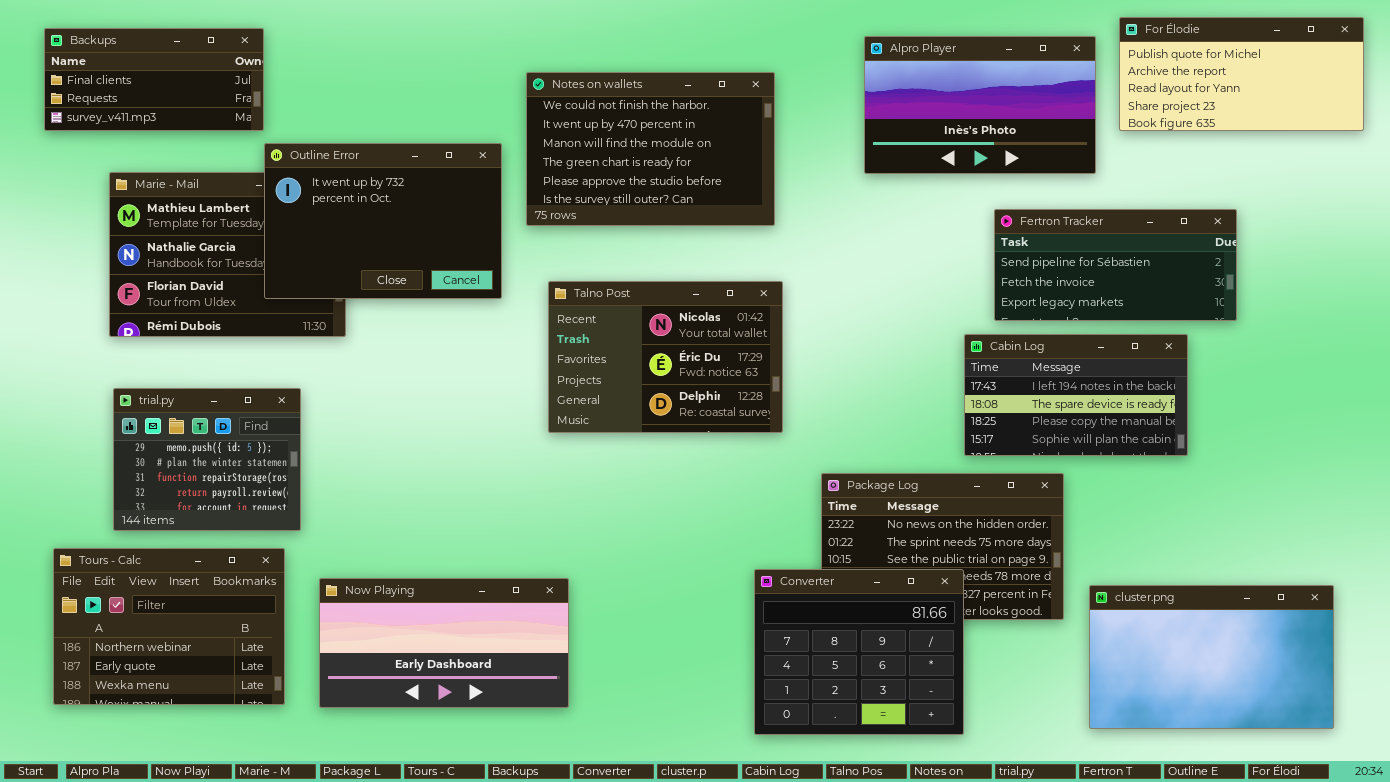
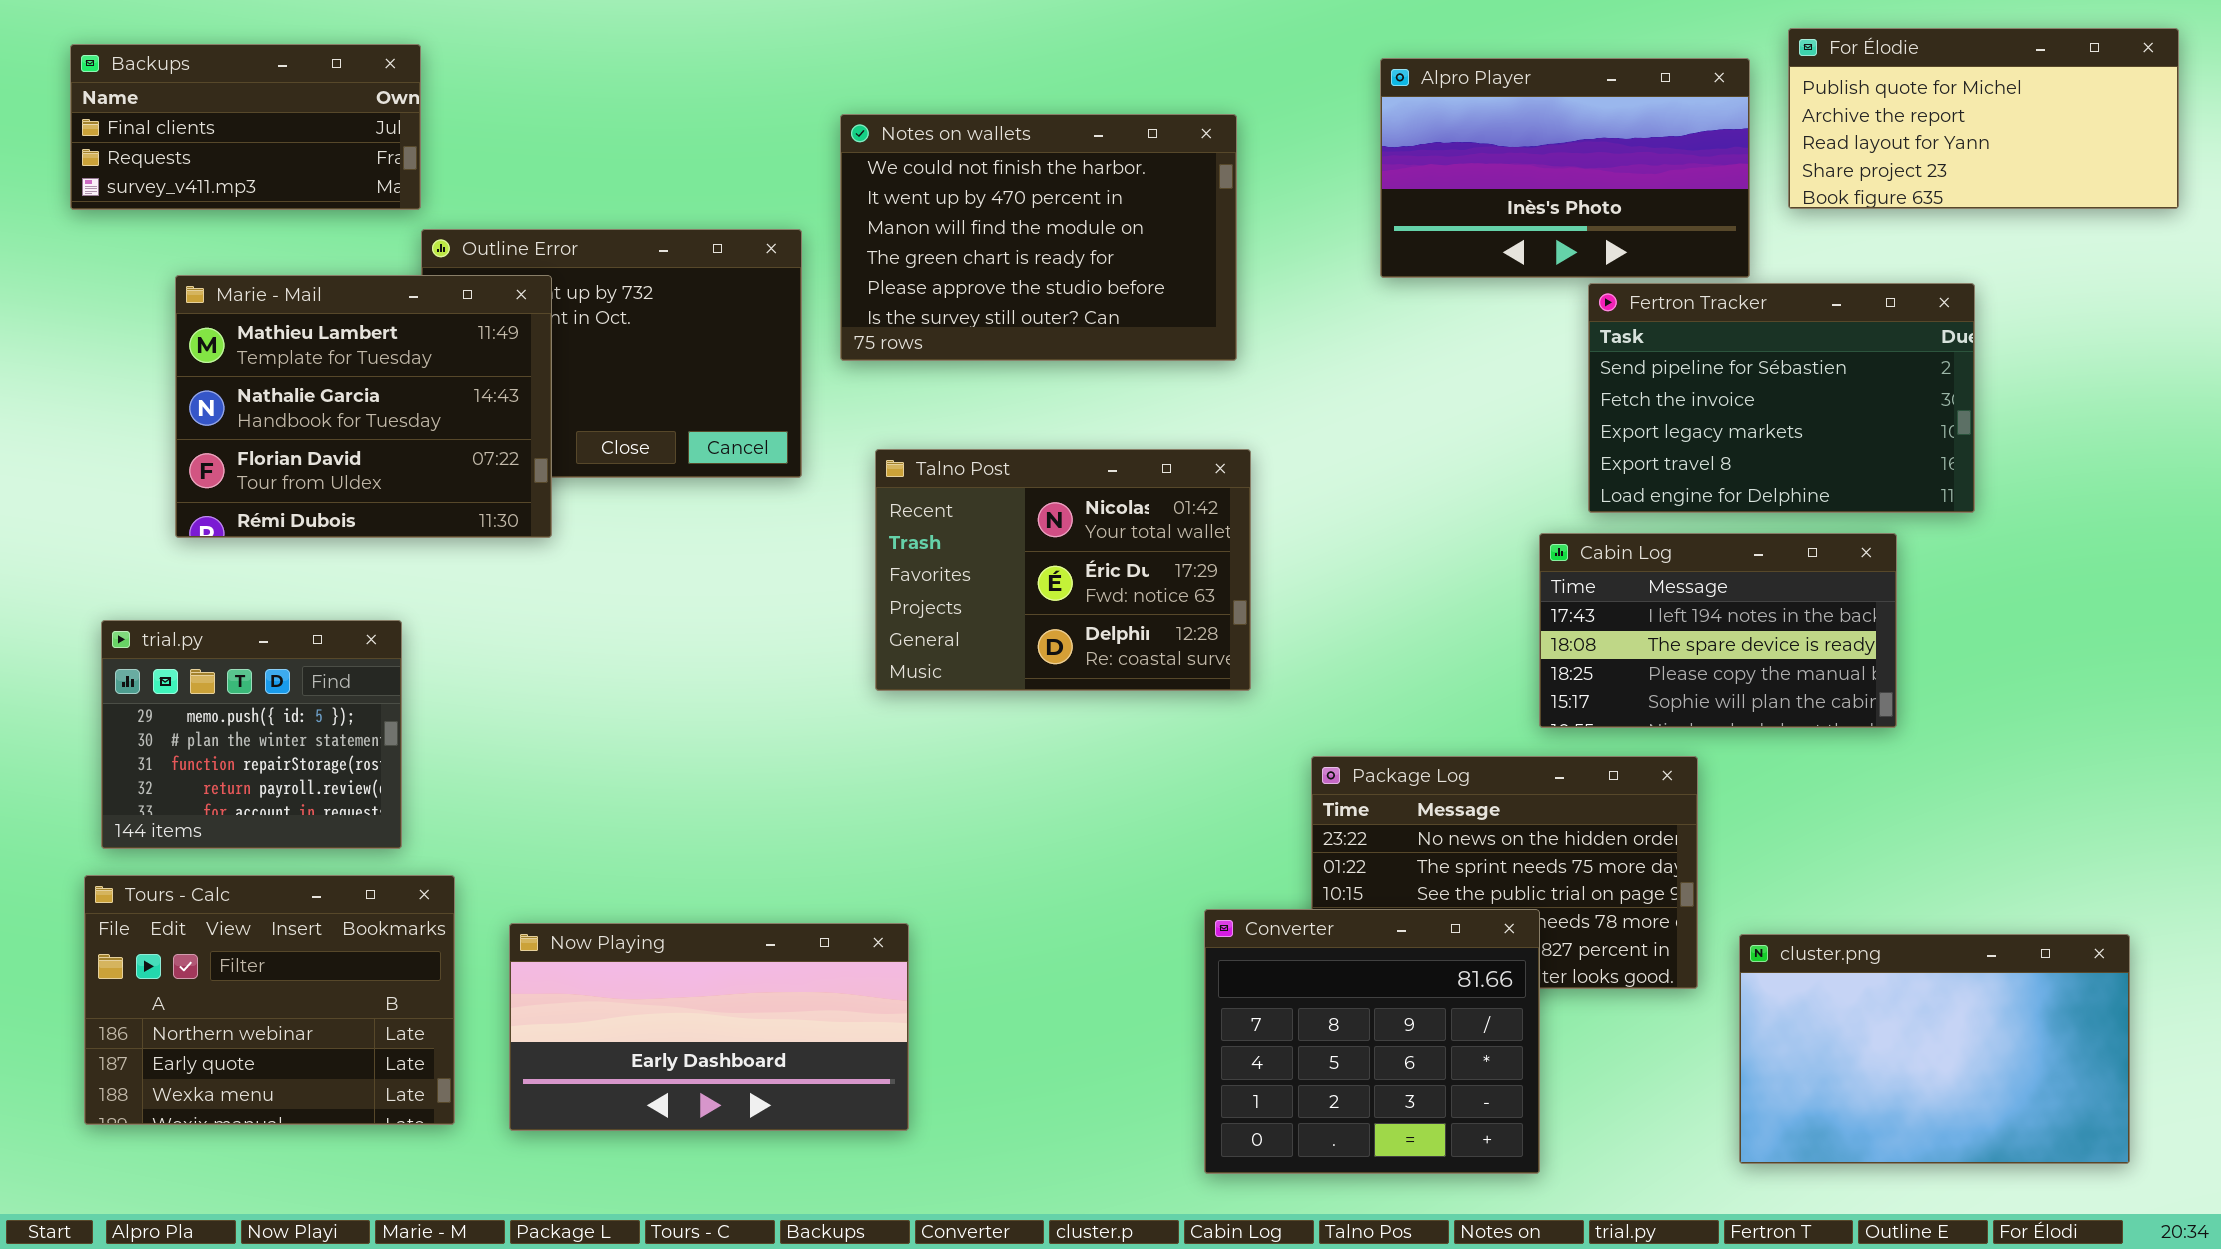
Marie - Mail: [109,172,346,337] -> [175,275,552,538], raised
Fertron Tracker: [994,209,1237,321] -> [1588,283,1975,513], resized
trial.py: [113,388,301,531] -> [101,620,402,849], moved

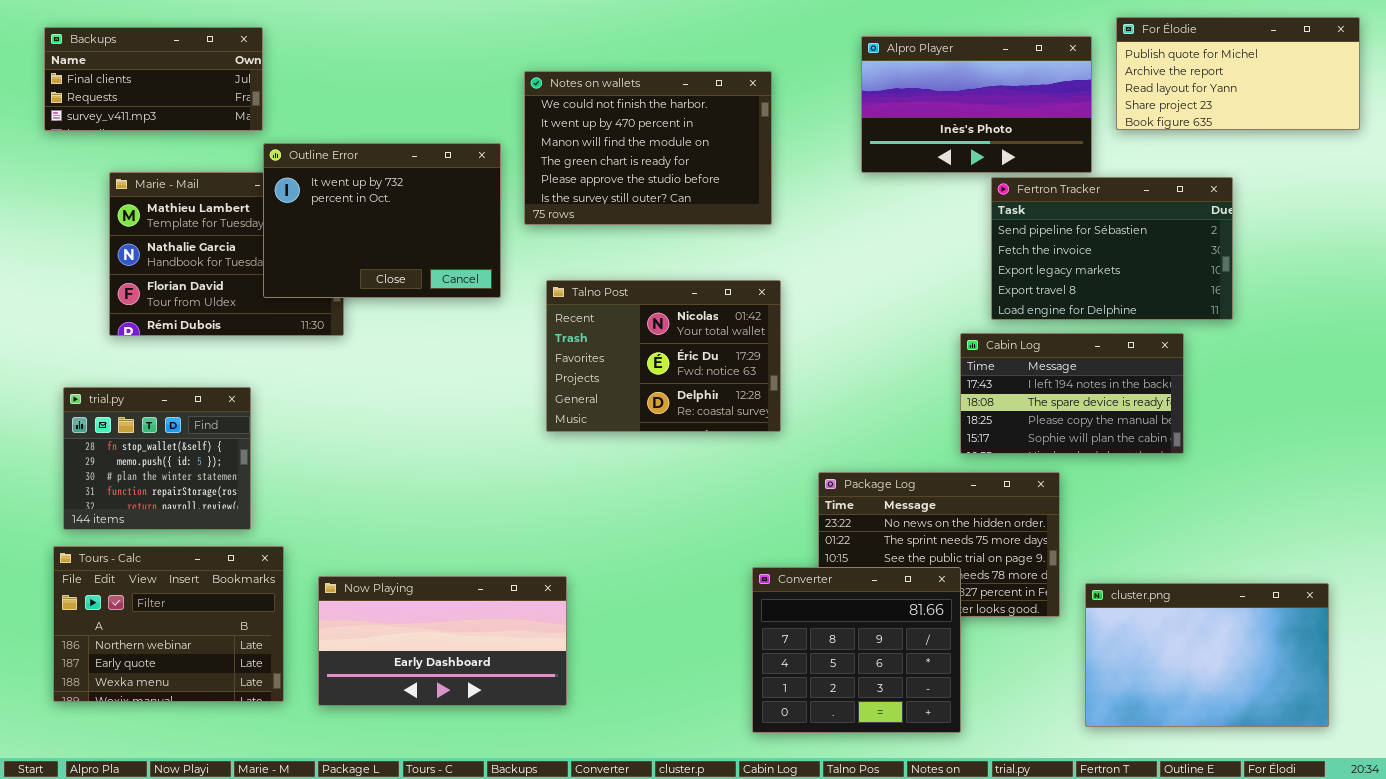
Outline Error: [421,229,802,478] -> [263,143,501,298], raised
trial.py: [101,620,402,849] -> [63,387,251,530], scrolled up 1 row

